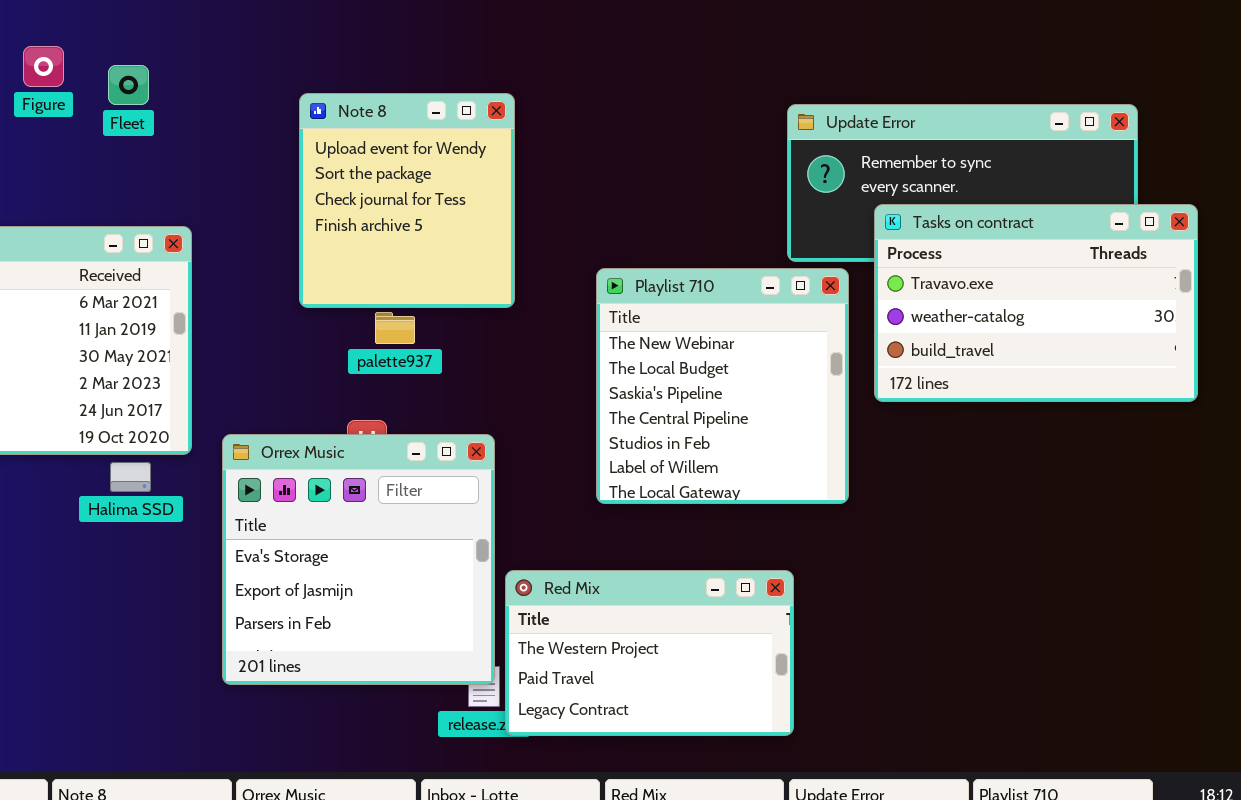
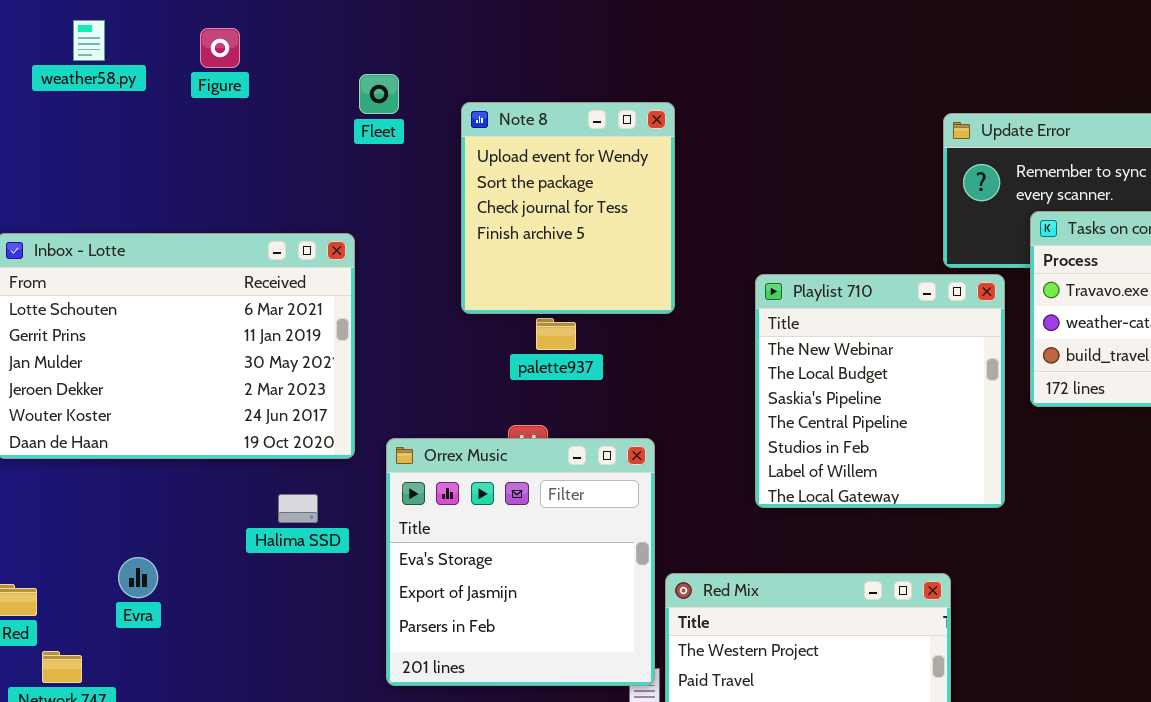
Figure: [23,46,64,87] -> [200,28,240,68], moved
Fleet: [108,65,149,105] -> [359,74,399,114], moved
Halima SSD: [110,462,151,492] -> [278,494,318,523], moved

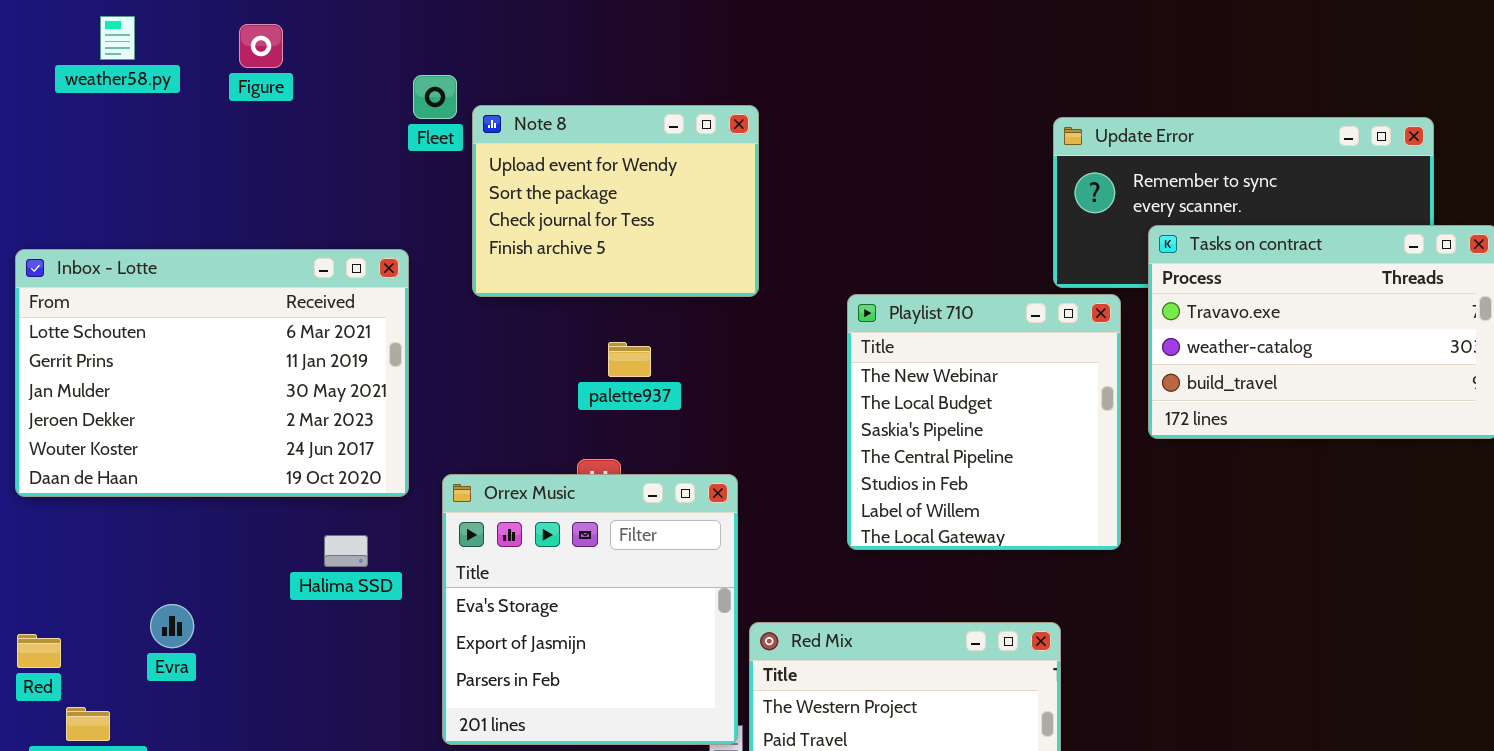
Note 8: [461,102,675,314] -> [472,105,759,297], resized

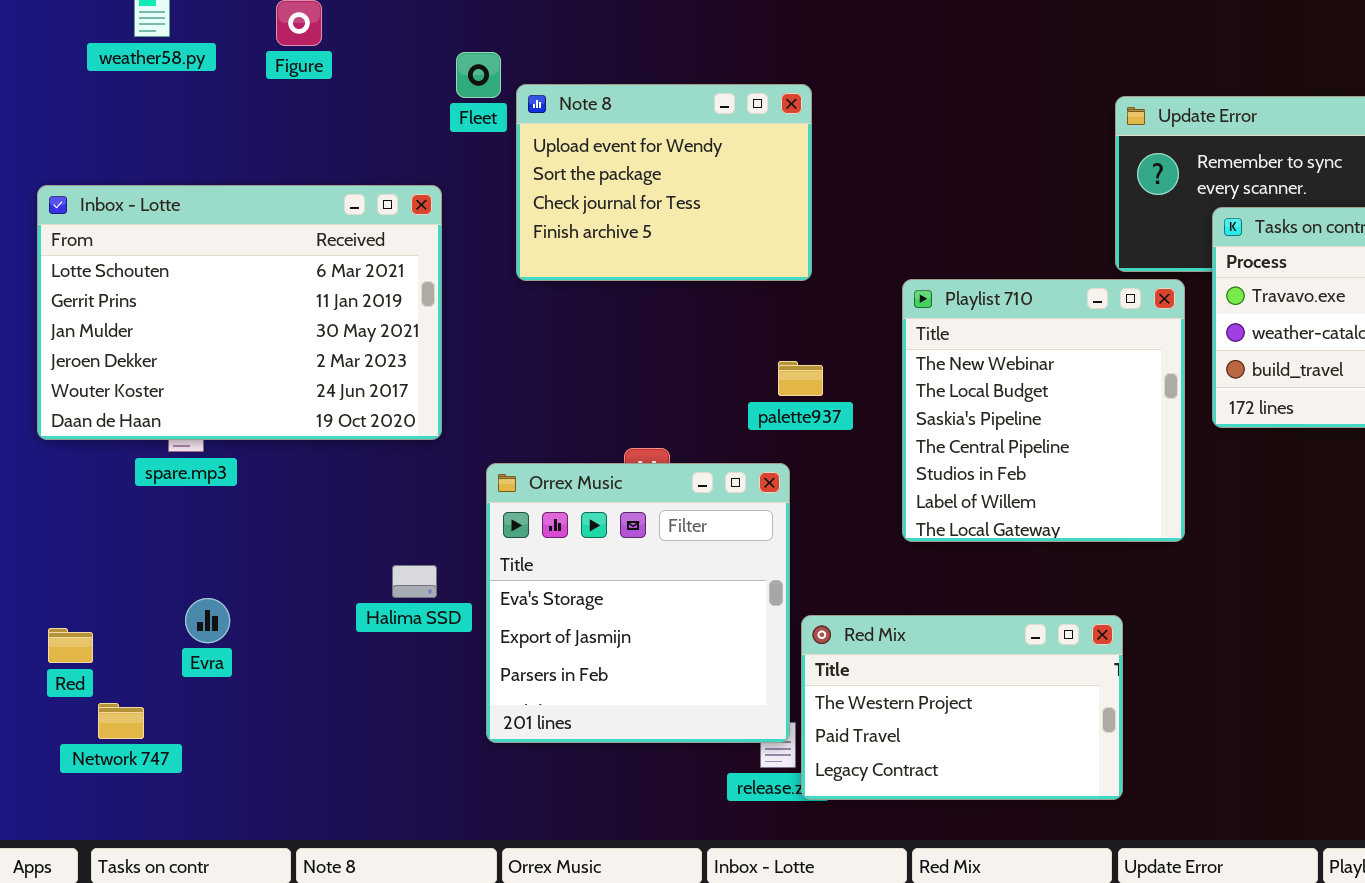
Inbox - Lotte: [15,249,409,497] -> [37,185,442,440], moved
palette937: [608,342,651,377] -> [778,361,823,396], moved
Halima SSD: [324,535,368,567] -> [392,565,437,598], moved

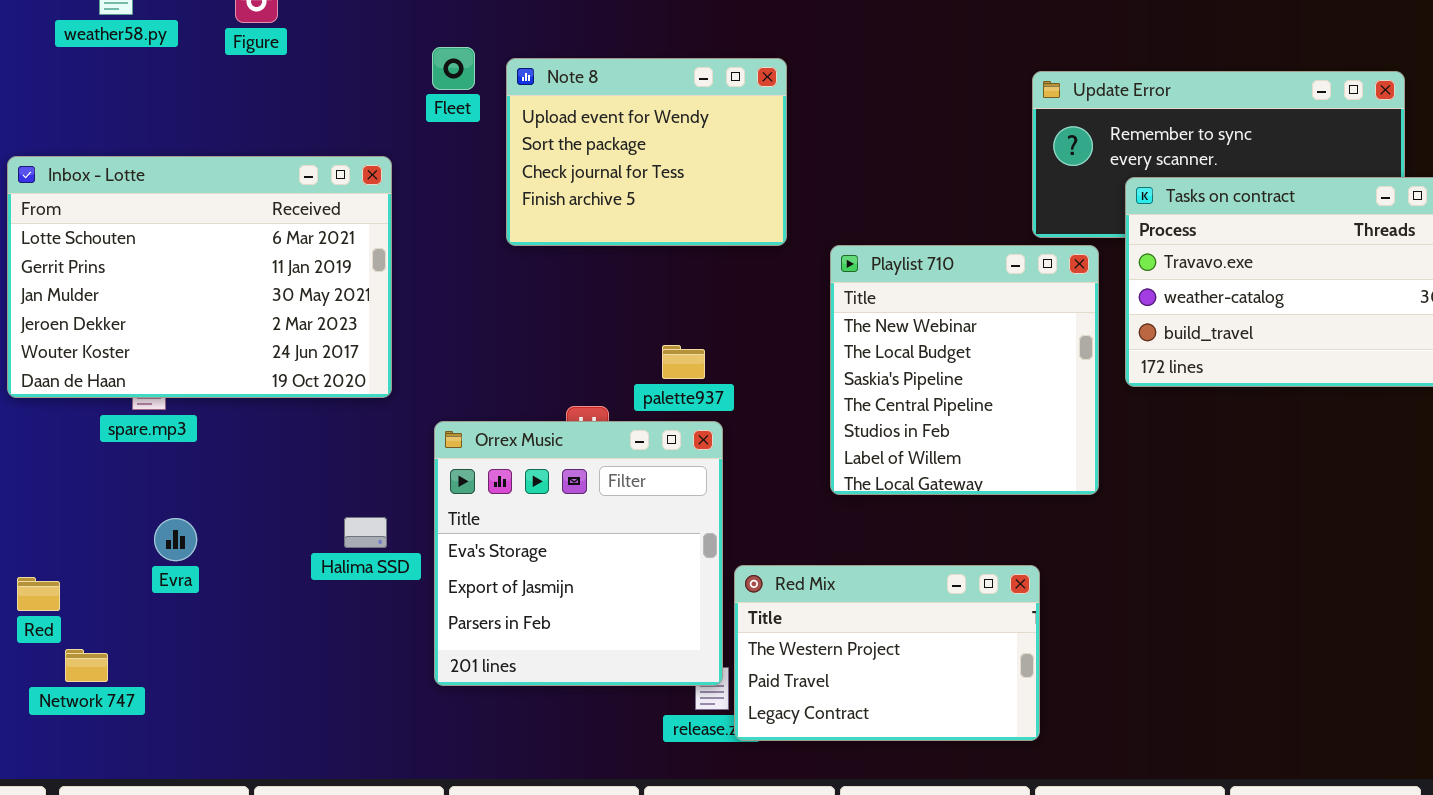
Fleet: [456,52,501,98] -> [432,47,475,90], moved
Note 8: [516,84,812,281] -> [506,58,787,246], moved
palette937: [778,361,823,396] -> [662,345,705,379], moved
Evra: [185,598,230,643] -> [154,518,197,561], moved

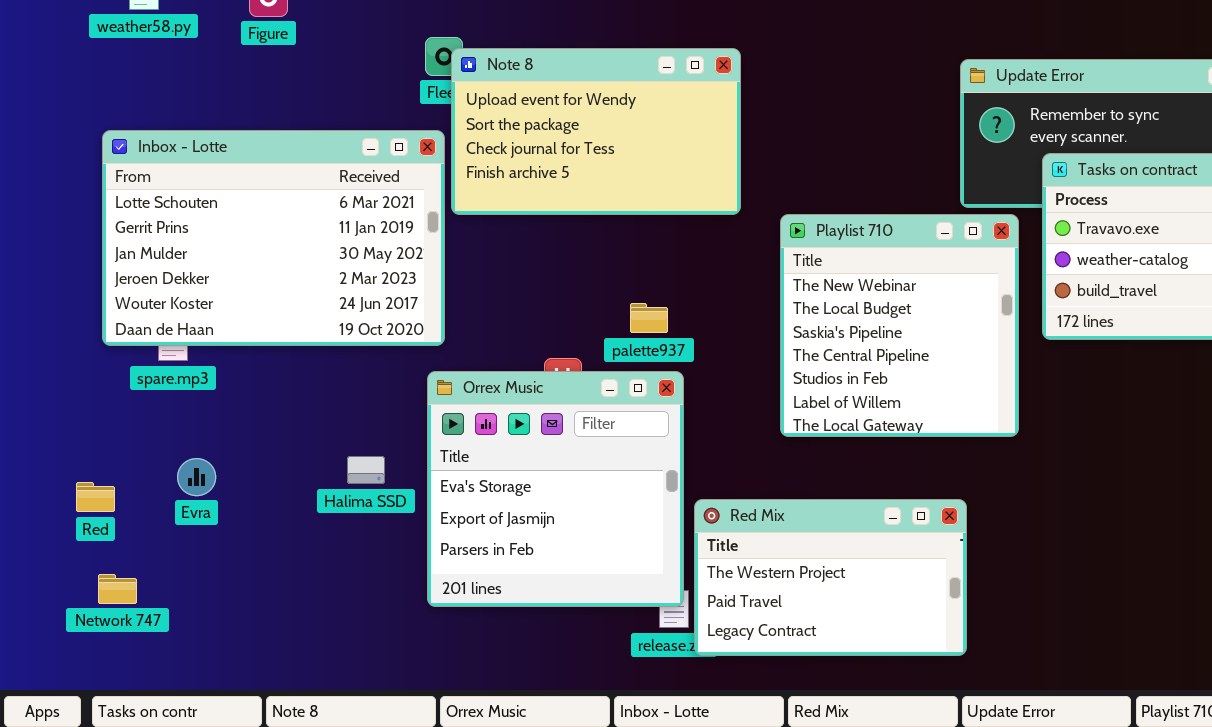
Note 8: [506,58,787,246] -> [451,48,741,215], resized
Inbox - Lotte: [7,156,392,398] -> [102,130,445,346], moved
Red: [17,577,60,611] -> [76,482,115,512], moved

